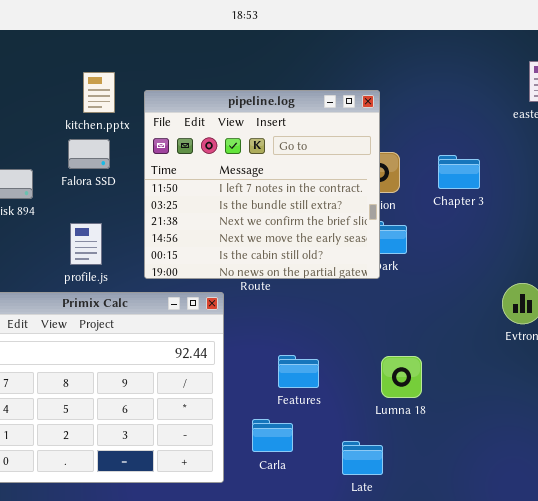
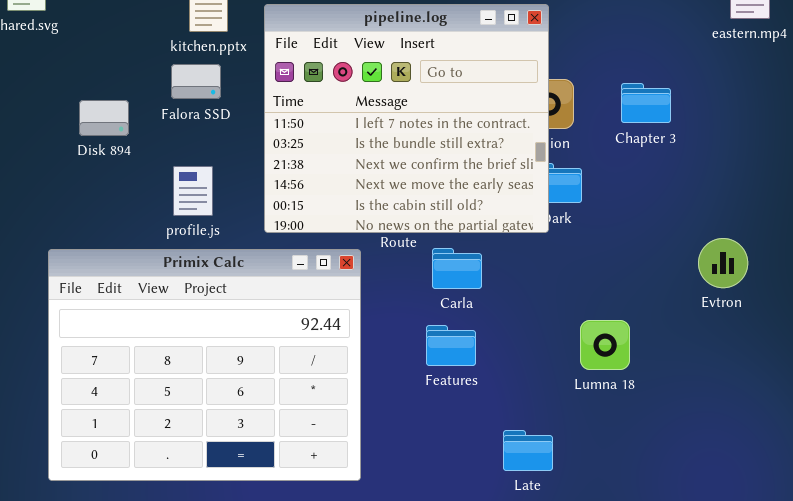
Lumna 18: [381,356,422,398] -> [580,320,630,370], moved
Carla: [252,419,293,452] -> [432,248,482,289], moved

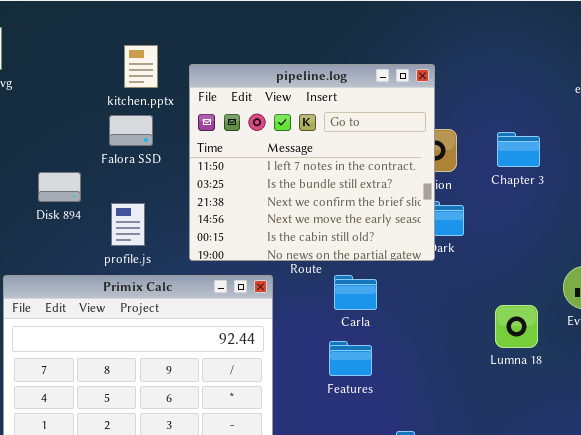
Disk 894: [79,100,129,136] -> [38,172,81,202], moved
Lumna 18: [580,320,630,370] -> [495,305,538,348], moved

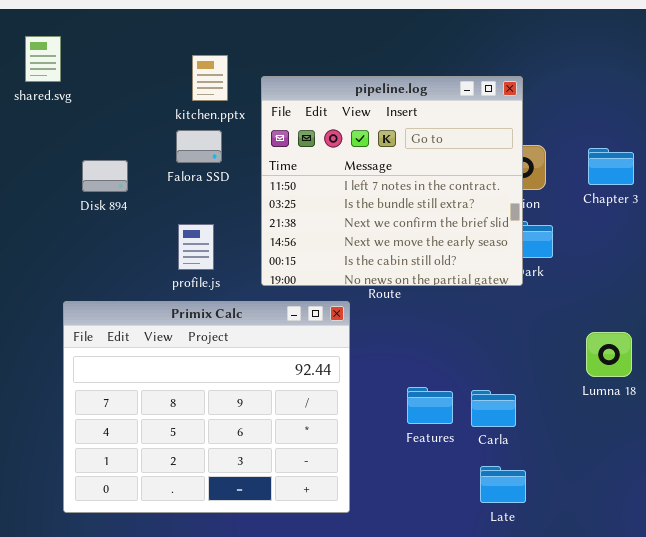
Disk 894: [38,172,81,202] -> [82,160,128,192], moved
Carla: [334,275,377,310] -> [471,390,516,427], moved
Features: [329,341,372,376] -> [407,387,453,424], moved

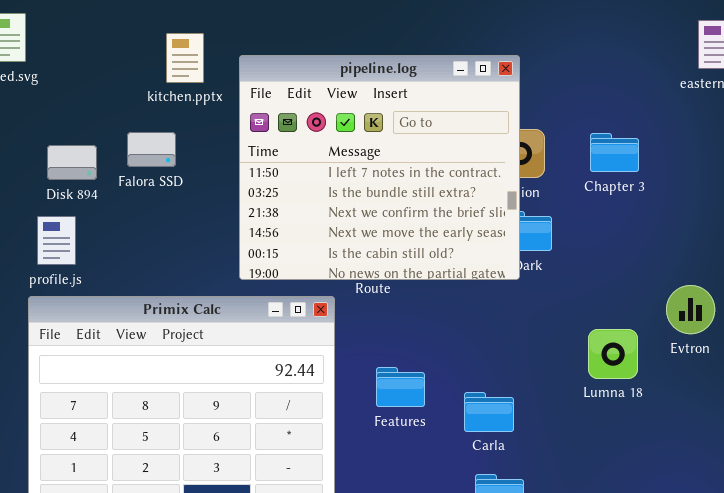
Falora SSD: [176,130,222,163] -> [127,132,176,167], moved
profile.js: [178,224,214,270] -> [37,216,76,265], moved
Features: [407,387,453,424] -> [376,367,425,407], moved

